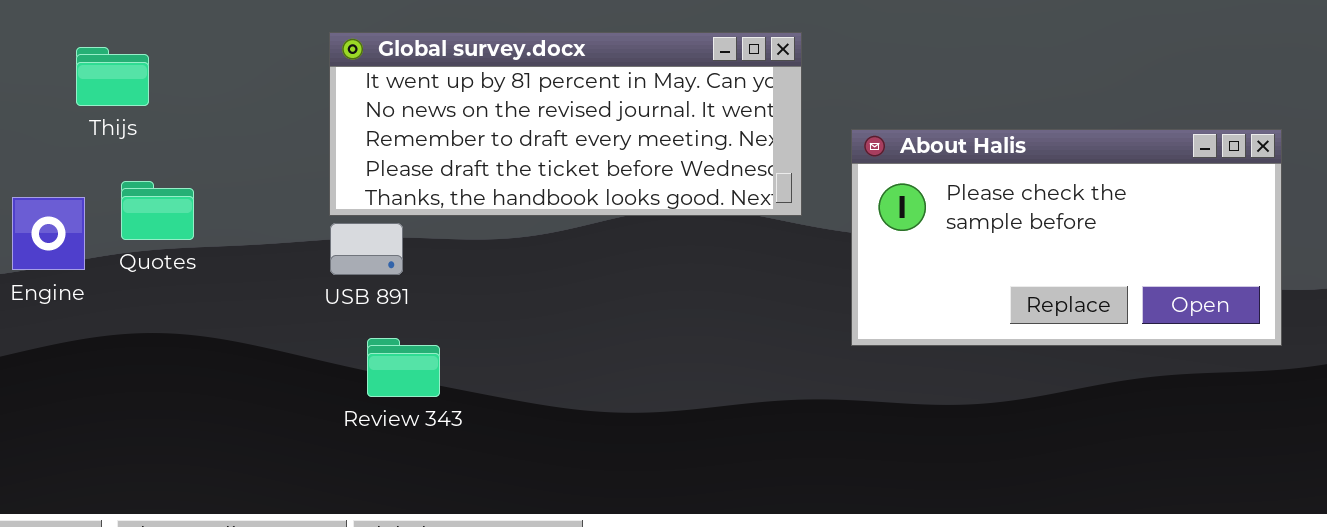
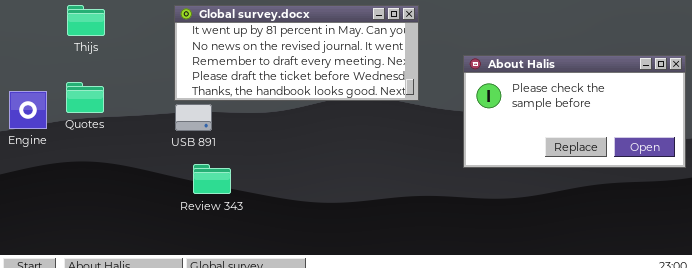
Thijs: [76,47,149,106] -> [67,5,105,36], moved
About Halis: [851,129,1282,346] -> [463,55,686,168], moved

